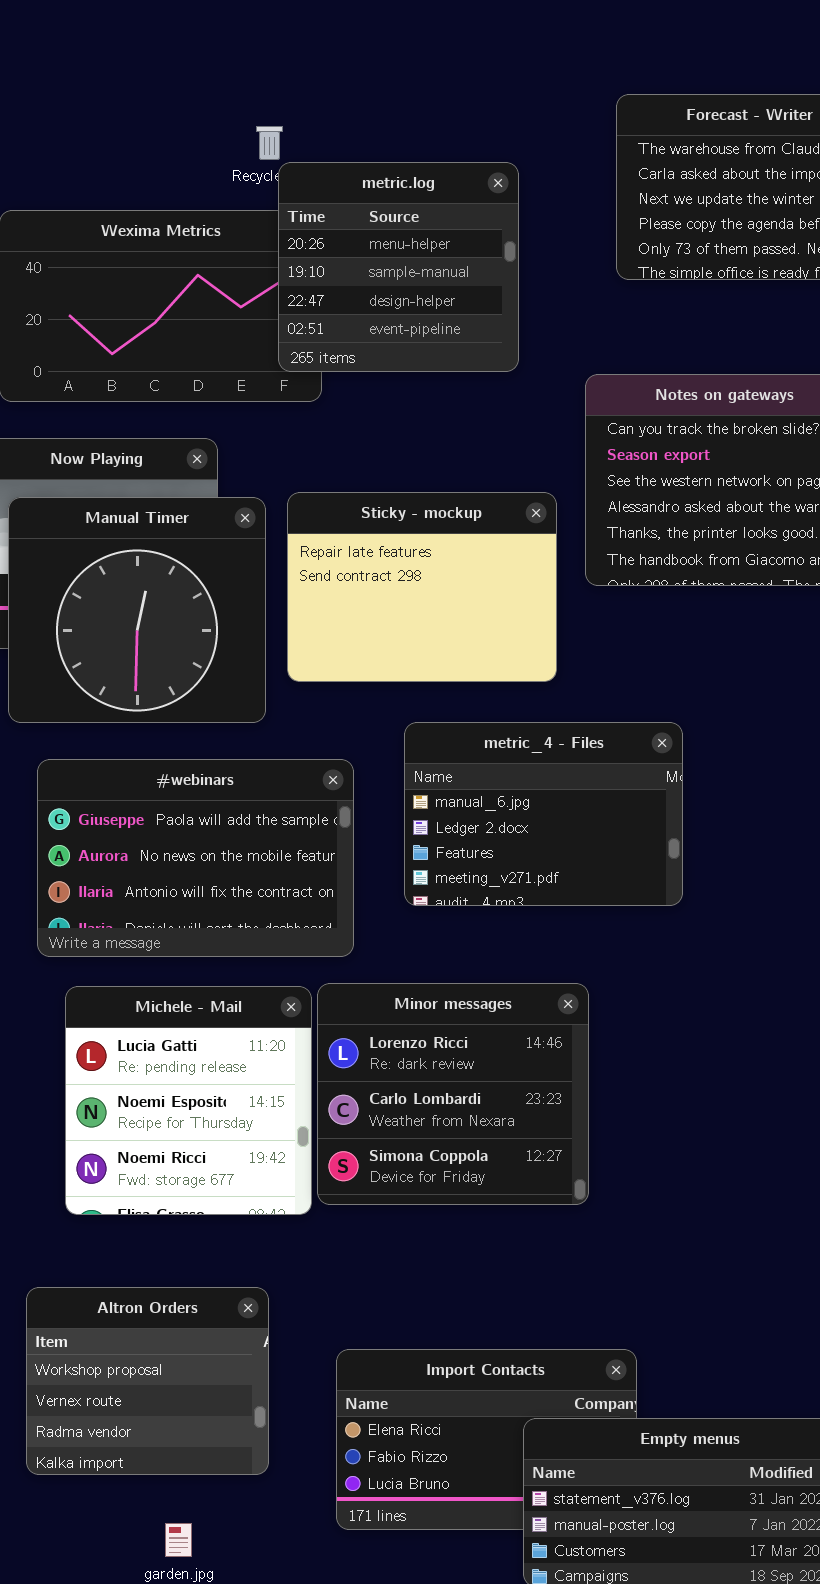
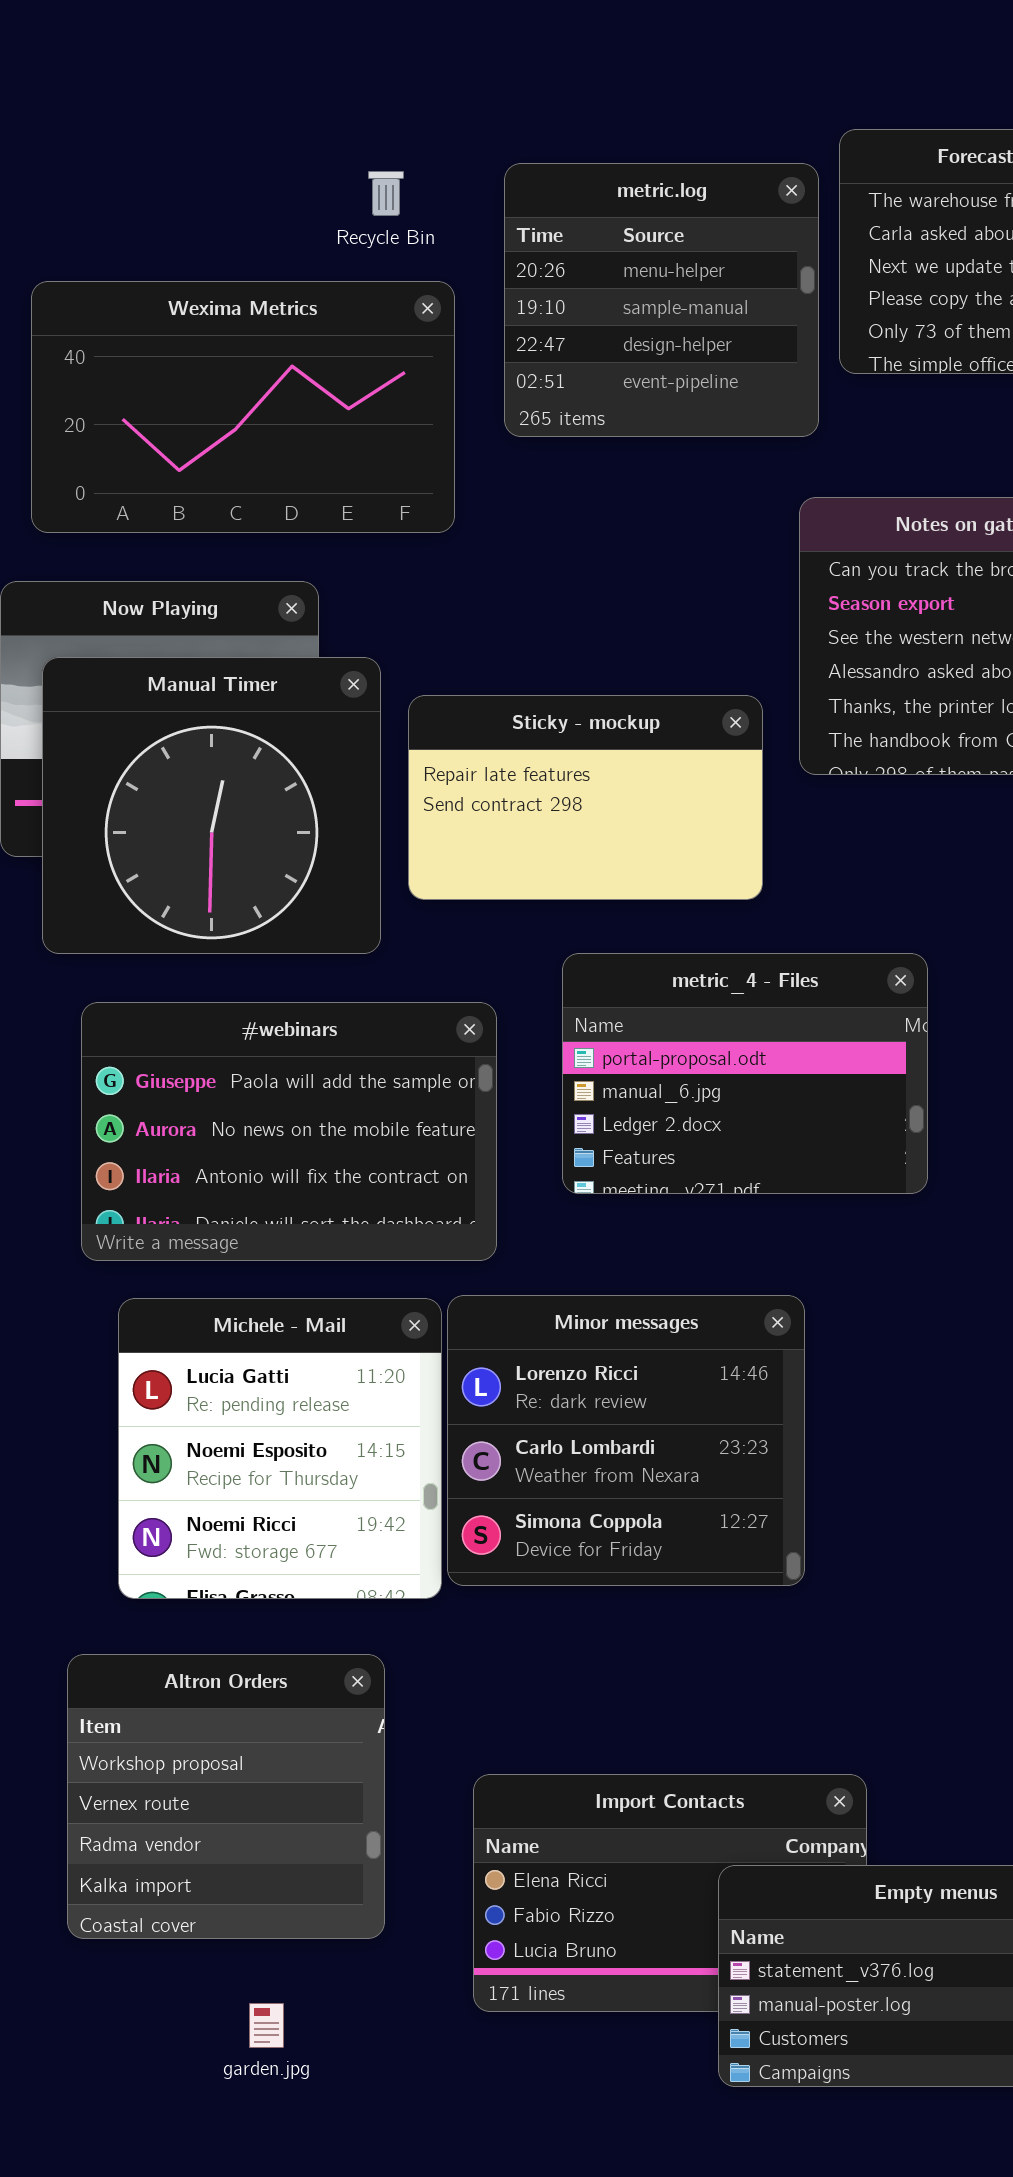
metric.log: [278,162,519,372] -> [504,163,819,437], moved
Sticky - mockup: [287,492,557,682] -> [408,695,763,900], resized
metric_4 - Files: [404,722,683,906] -> [562,953,928,1194], scrolled up 1 row
Altron Orders: [26,1287,269,1475] -> [67,1654,385,1939], resized

